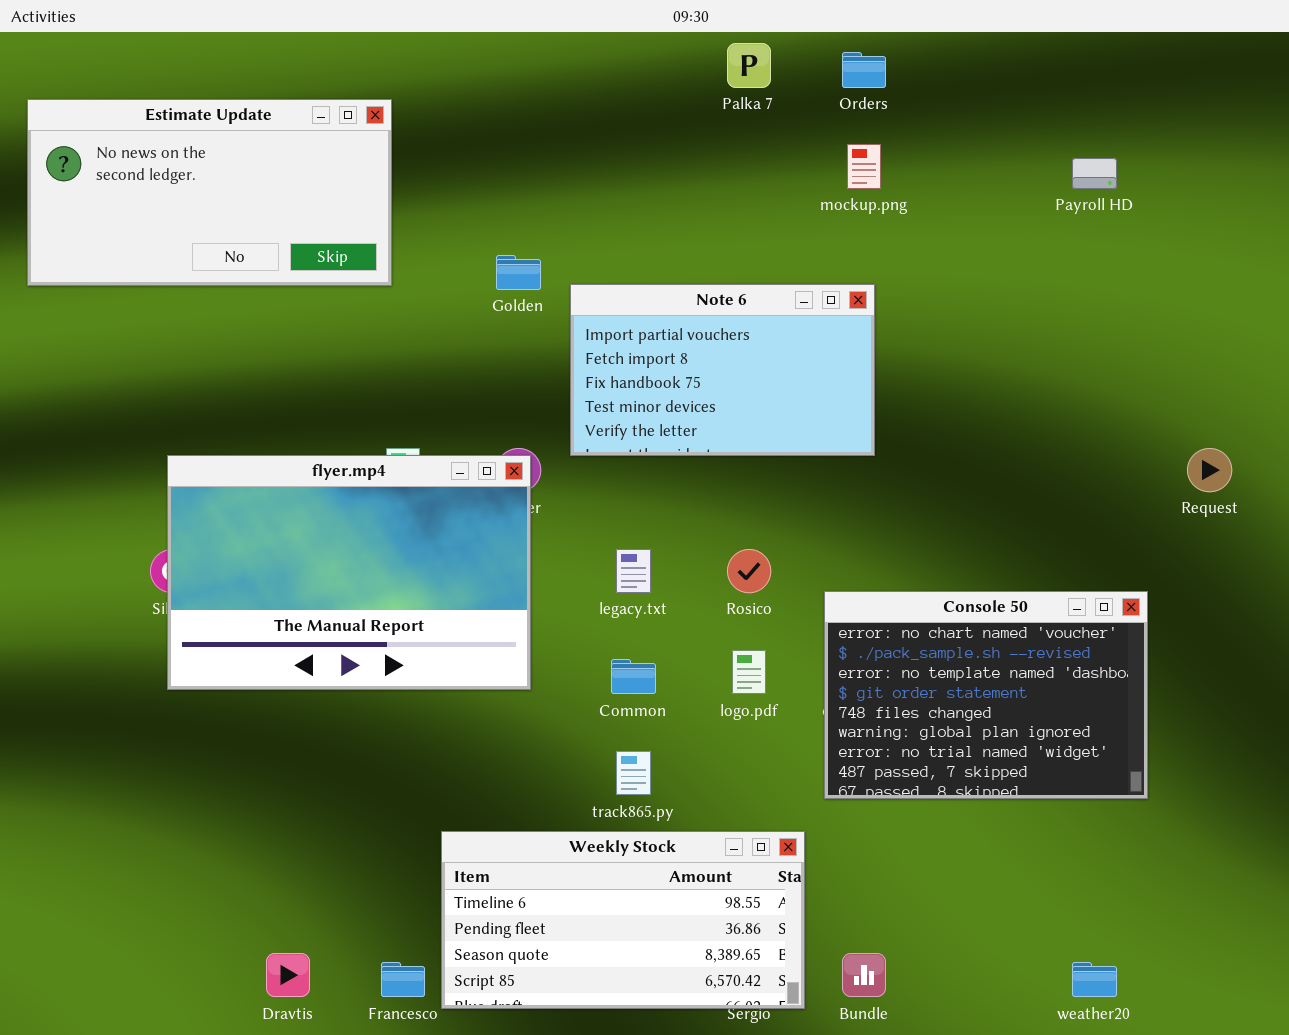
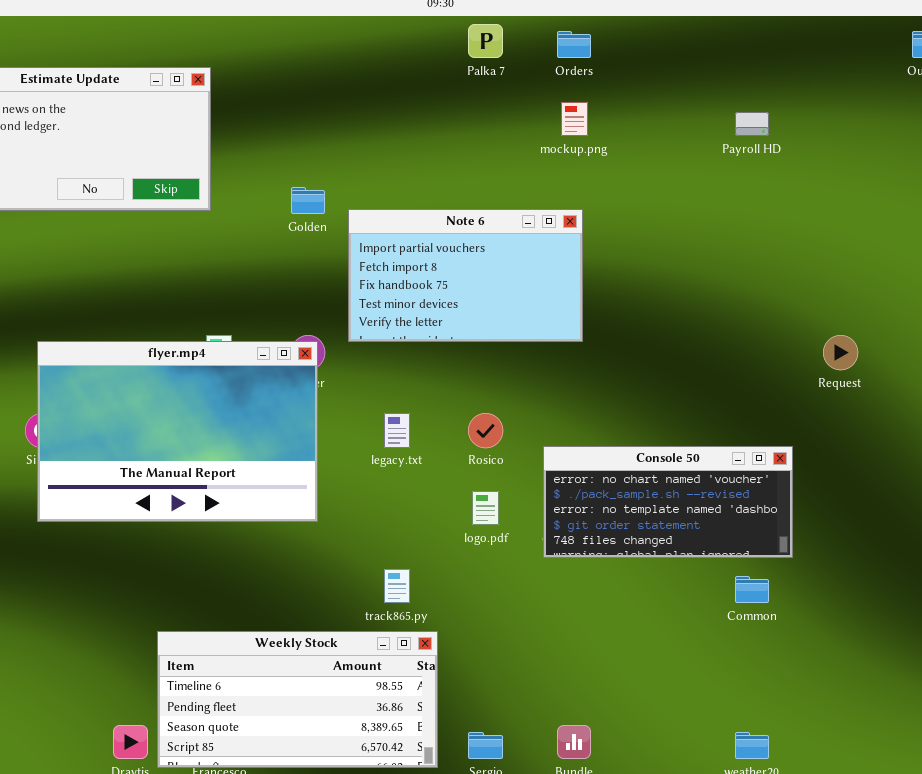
Console 50: [824,591,1148,799] -> [543,446,793,558], resized
Common: [611,659,656,694] -> [735,576,769,603], moved
Weekly Stock: [441,831,805,1009] -> [157,631,438,768], moved

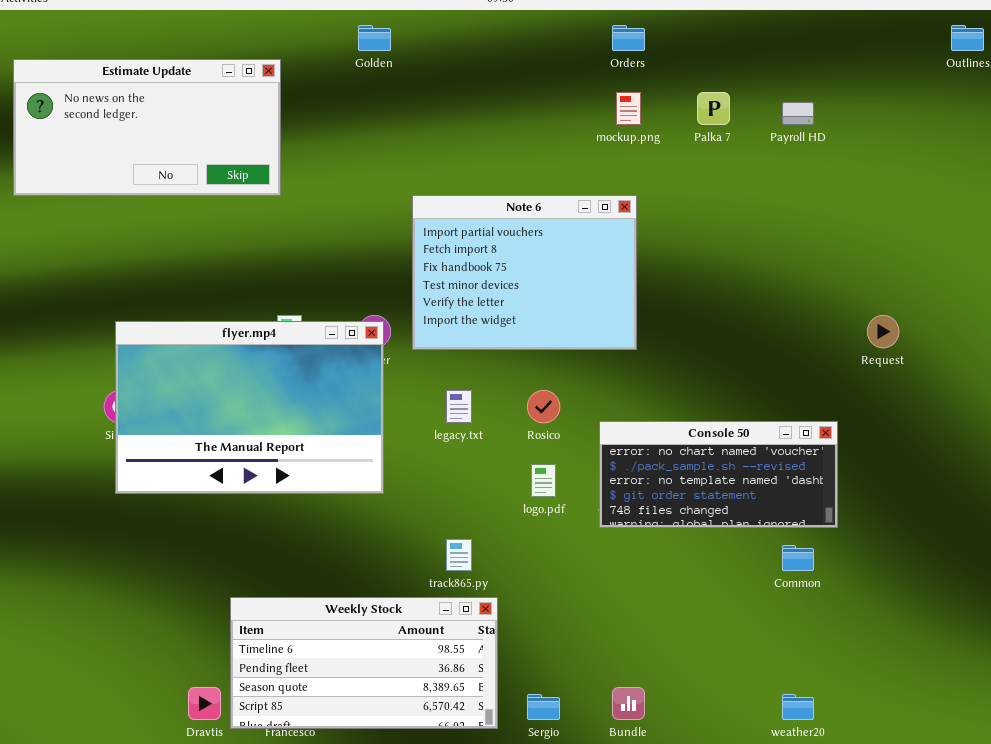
Palka 7: [468,24,503,58] -> [697,92,730,125], moved
Golden: [291,187,325,214] -> [358,25,391,51], moved
Note 6: [348,209,583,342] -> [412,195,637,350], resized

